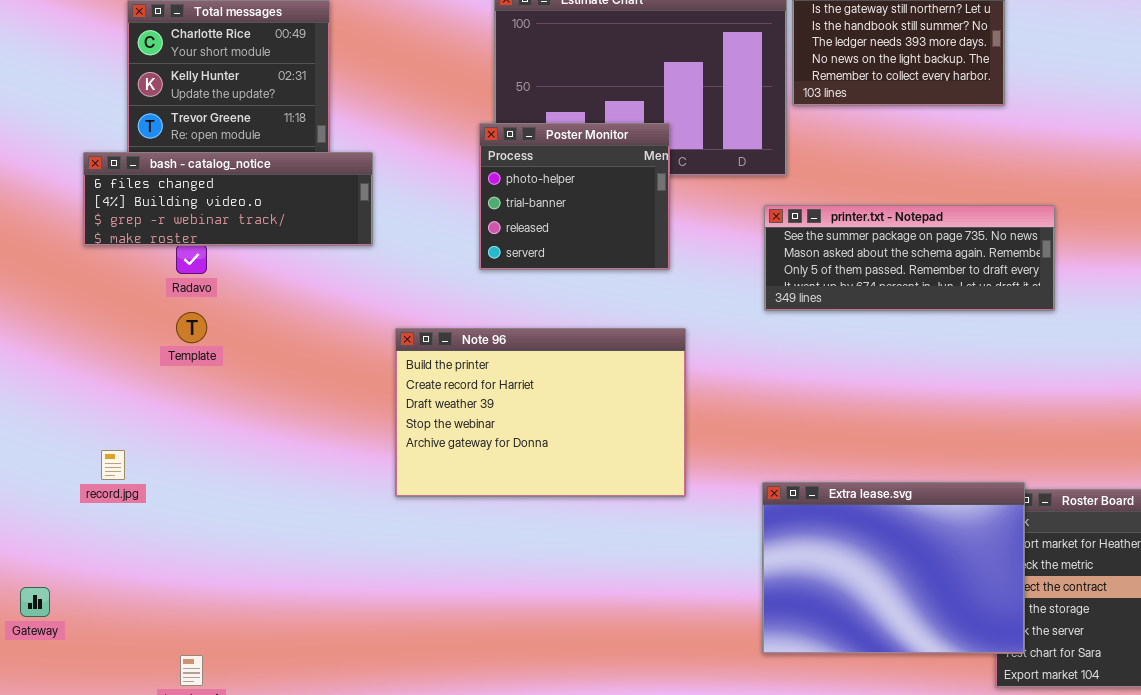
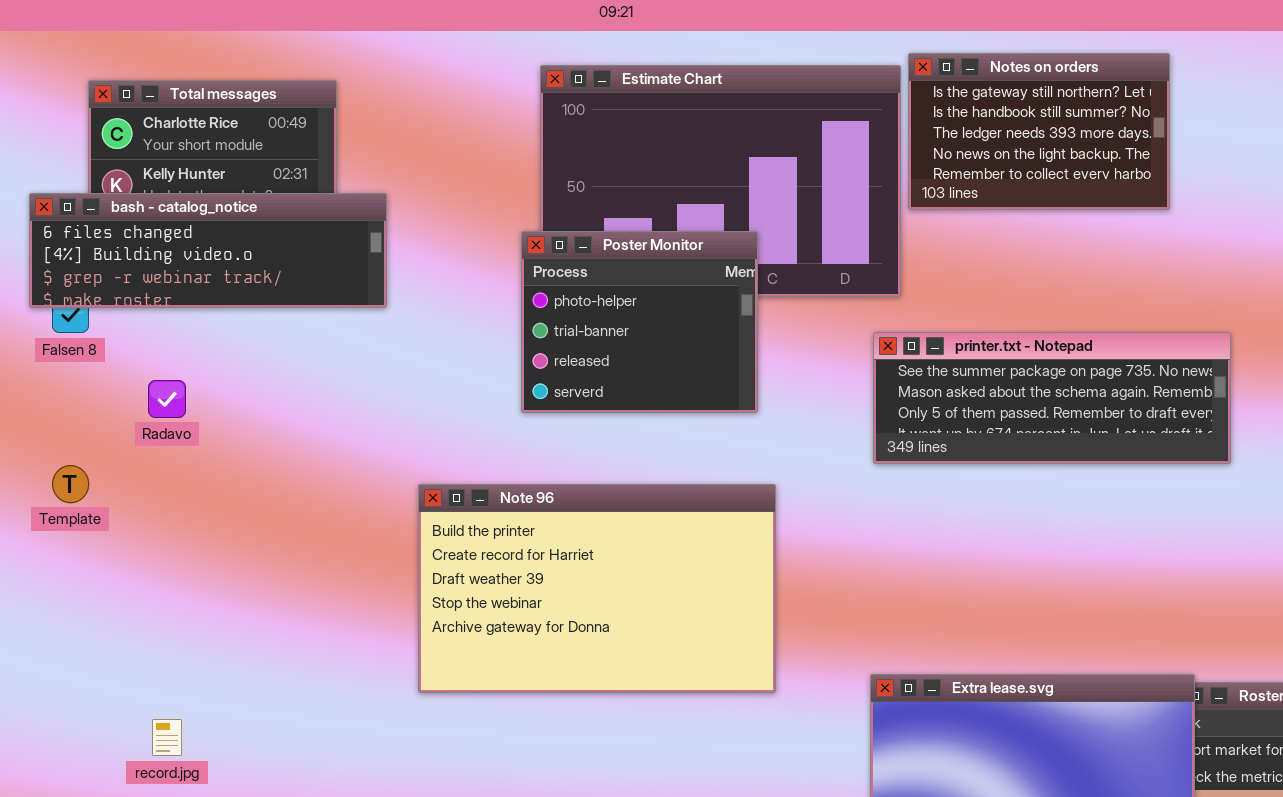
bash - catalog_notice: [83,152,373,246] -> [29,193,387,308], moved
Template: [176,312,207,343] -> [52,465,89,503], moved
record.jpg: [101,450,125,480] -> [152,719,182,756], moved

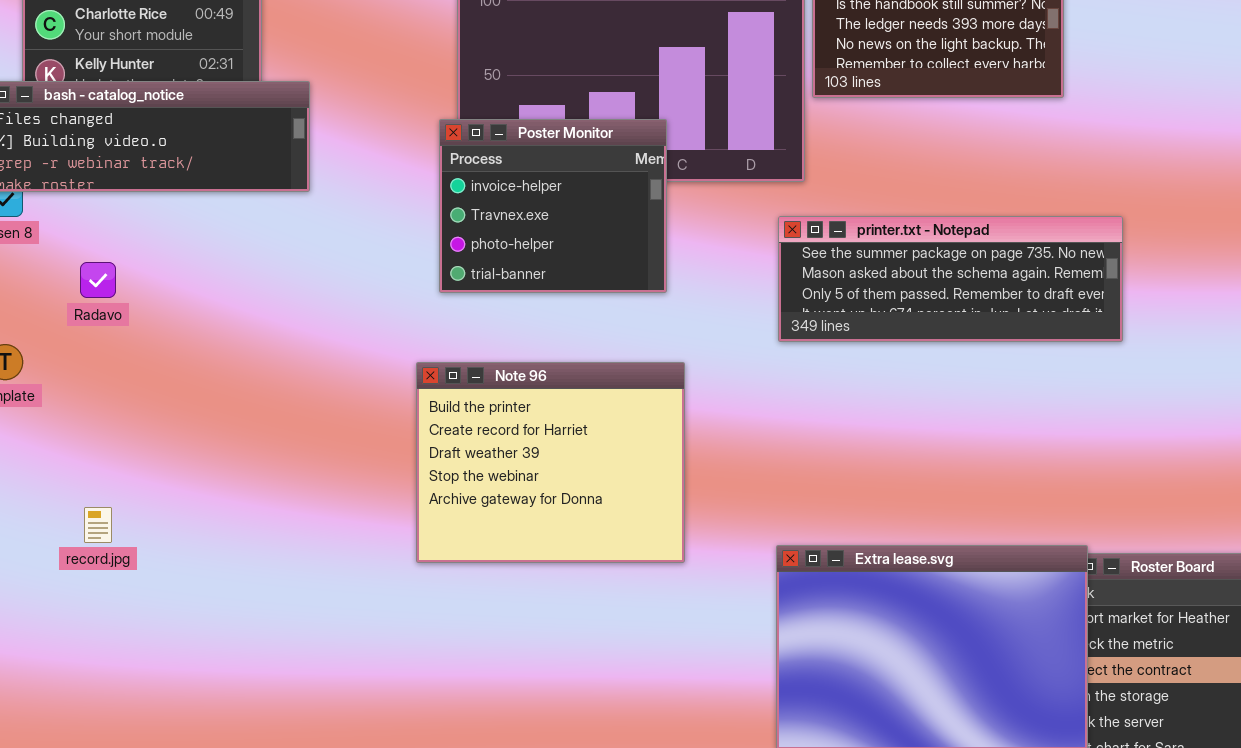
Poster Monitor: [521,231,758,413] -> [439,119,667,293], scrolled up 2 rows
Note 96: [418,484,776,693] -> [416,362,685,563], resized
record.jpg: [152,719,182,756] -> [84,507,112,543], moved

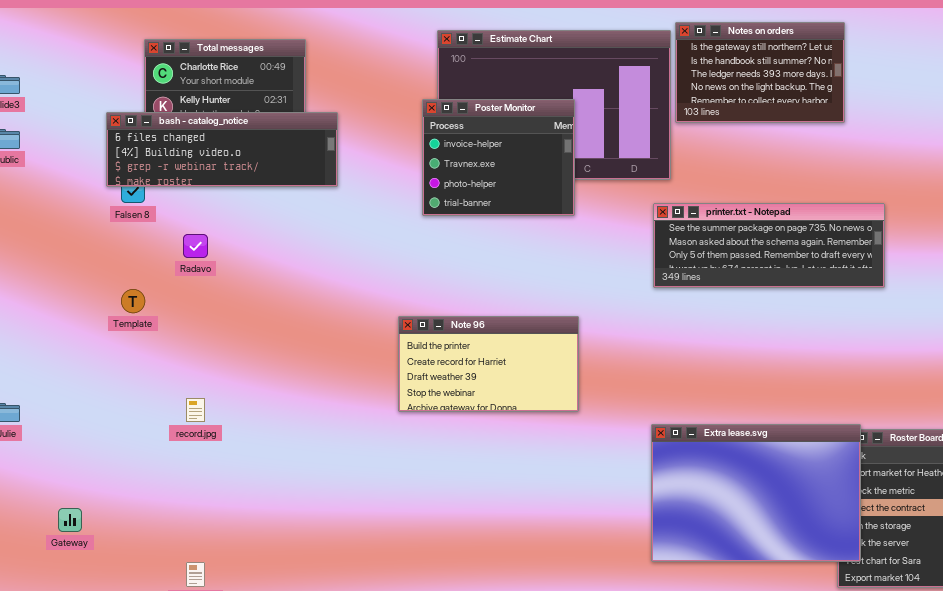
Poster Monitor: [439,119,667,293] -> [422,99,575,216], moved
Note 96: [416,362,685,563] -> [398,316,579,412], moved, resized

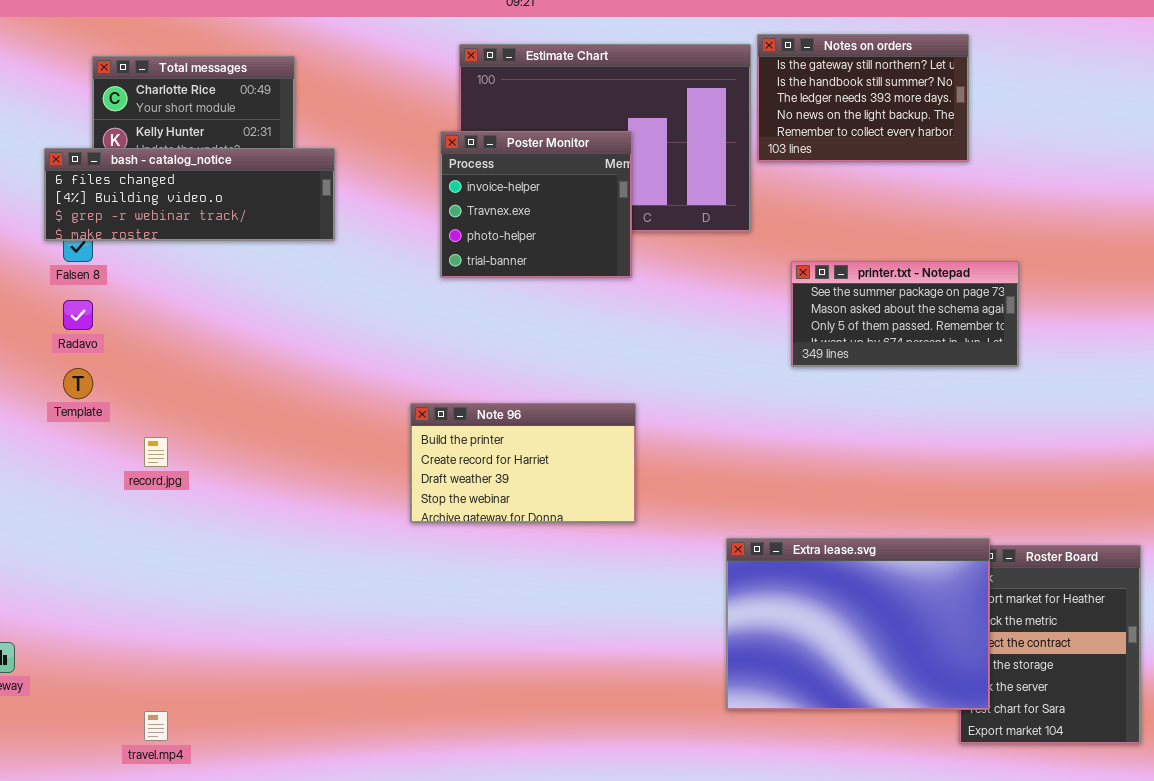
printer.txt - Notepad: [653,203,885,288] -> [791,261,1019,367], resized
Radavo: [183,234,208,258] -> [63,300,93,330], moved
record.jpg: [186,398,205,422] -> [144,437,168,467], moved

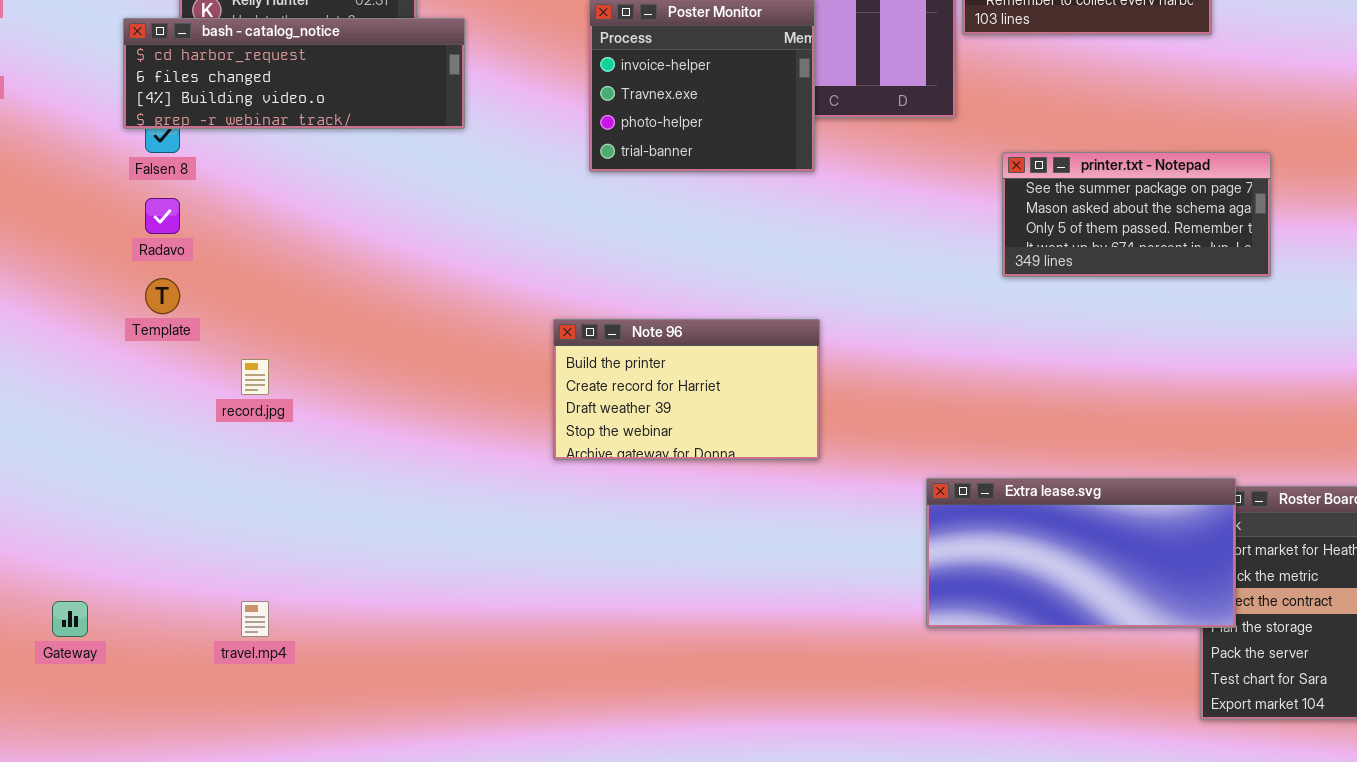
bash - catalog_notice: [44,148,335,241] -> [123,18,465,129], scrolled up 1 row
Extra lease.svg: [726,538,990,710] -> [926,478,1236,628], resized
travel.mp4: [144,711,168,741] -> [241,601,269,637], moved

